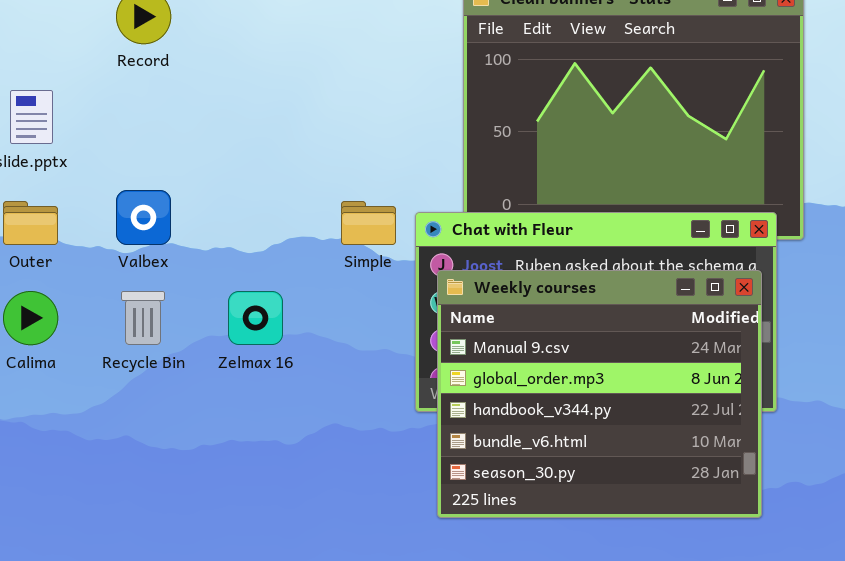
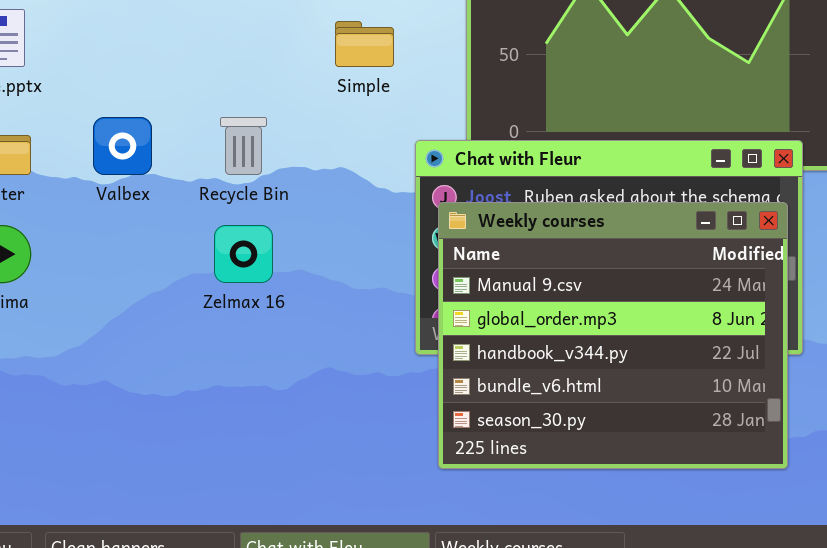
Simple: [341,201,396,245] -> [335,21,394,67], moved
Recycle Bin: [121,291,165,345] -> [220,117,267,175], moved

